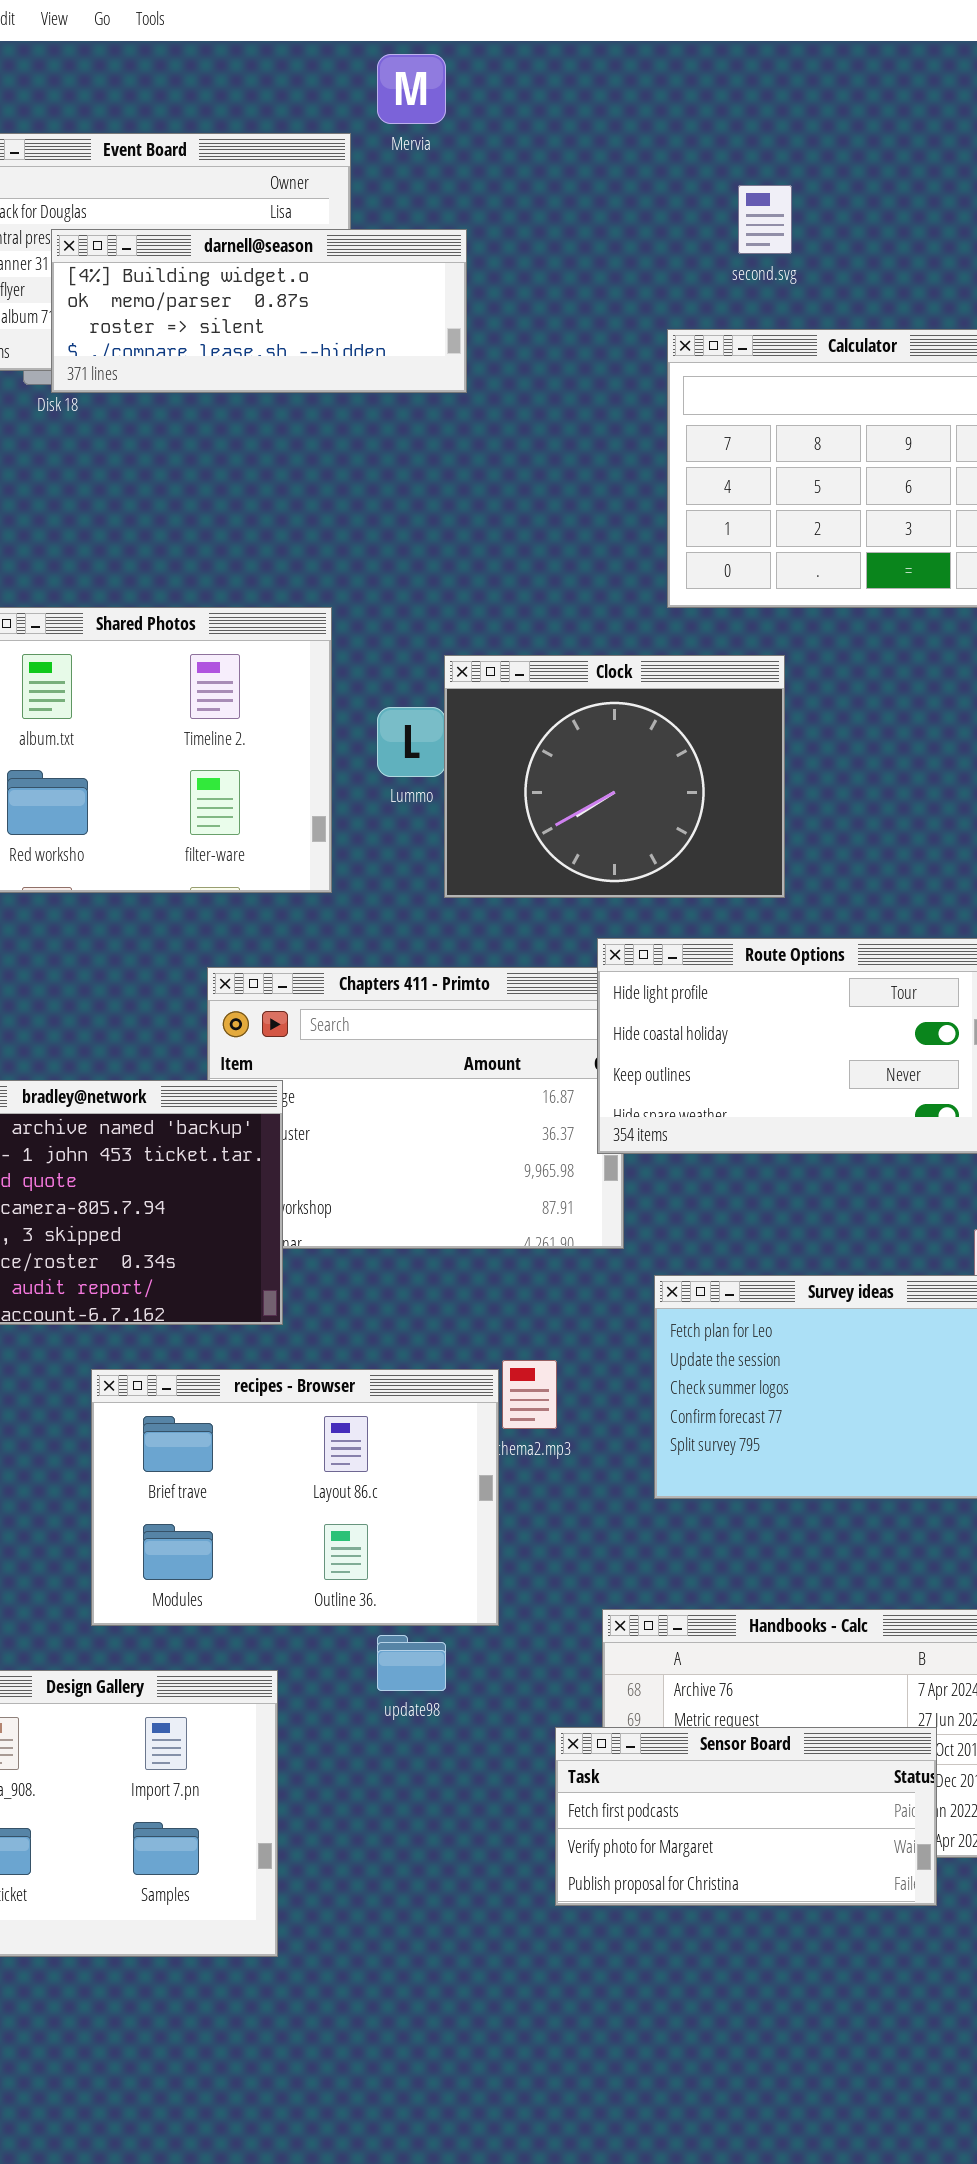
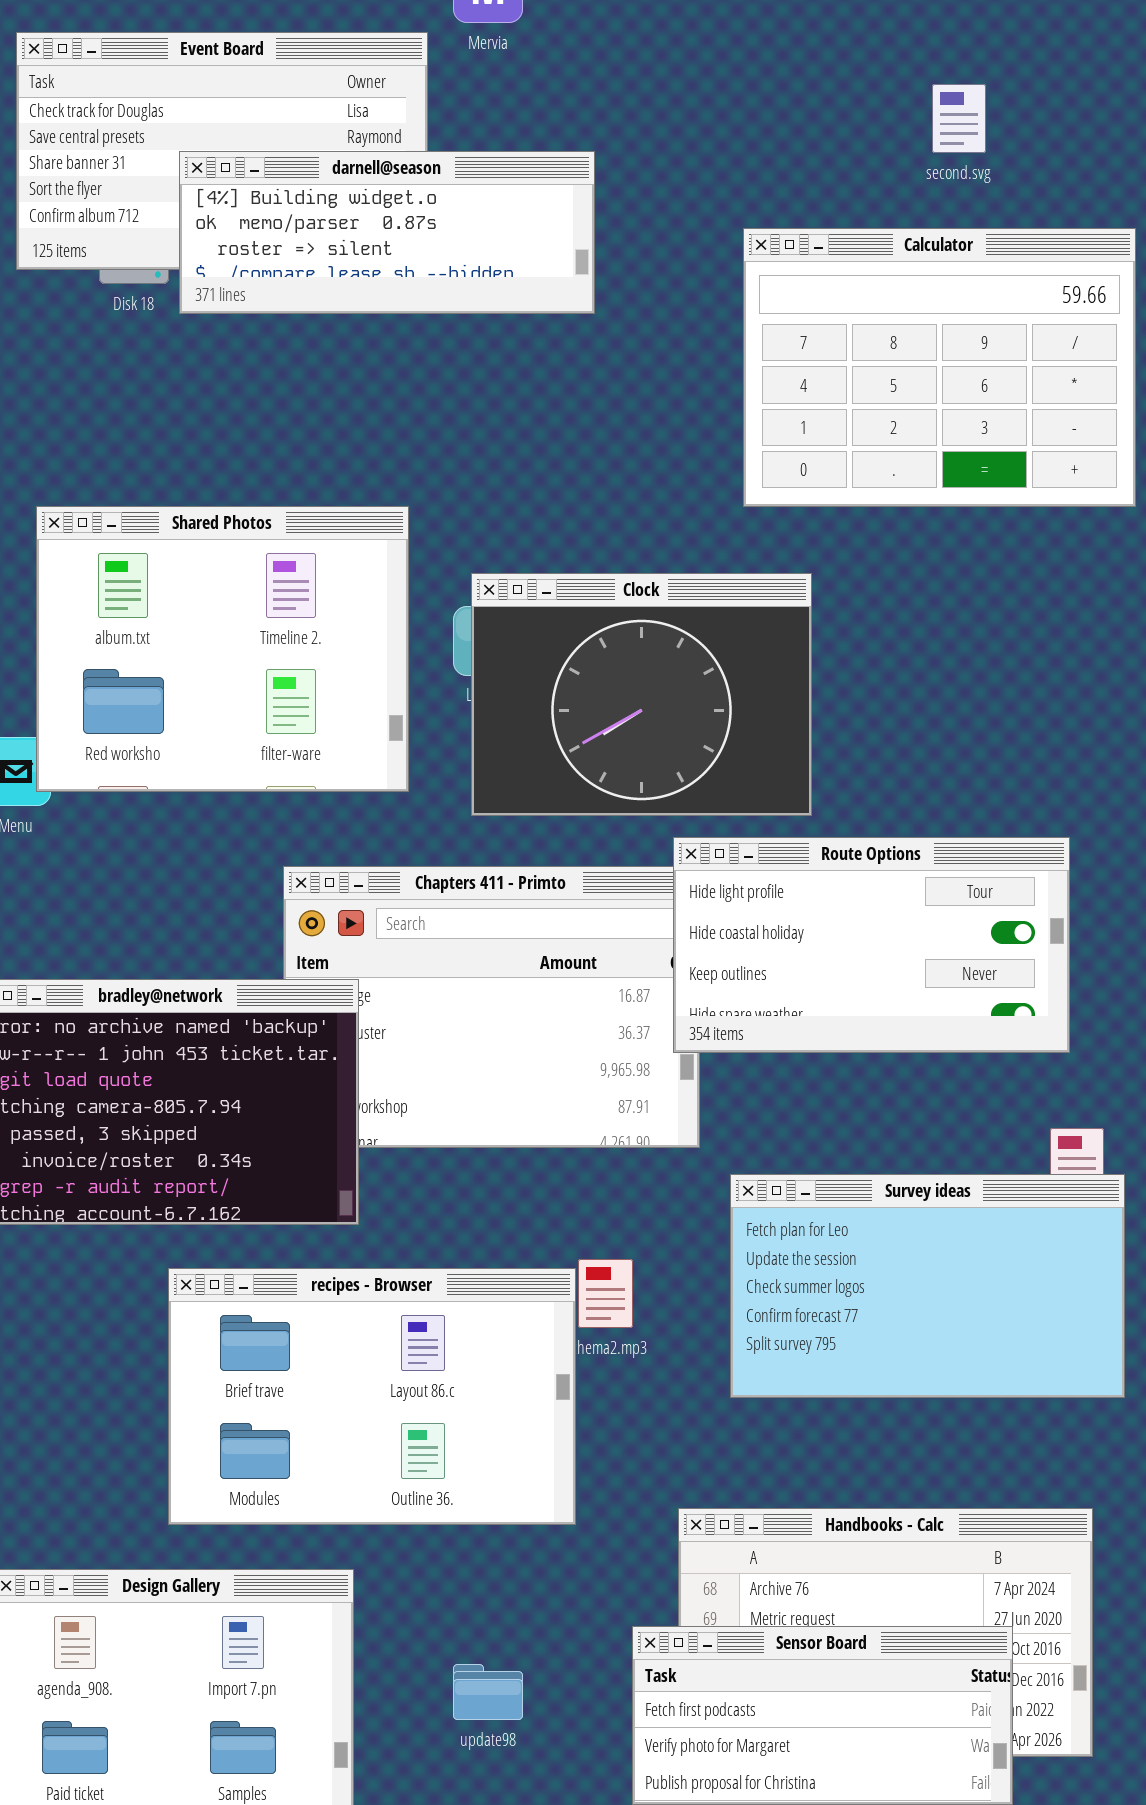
second.svg: [738,185,792,254] -> [932,84,986,153], moved
darnell@season: [51,229,467,393] -> [179,151,595,314], moved
Clock: [444,655,785,898] -> [471,573,812,816], moved
update98: [377,1635,446,1691] -> [453,1664,523,1720], moved

